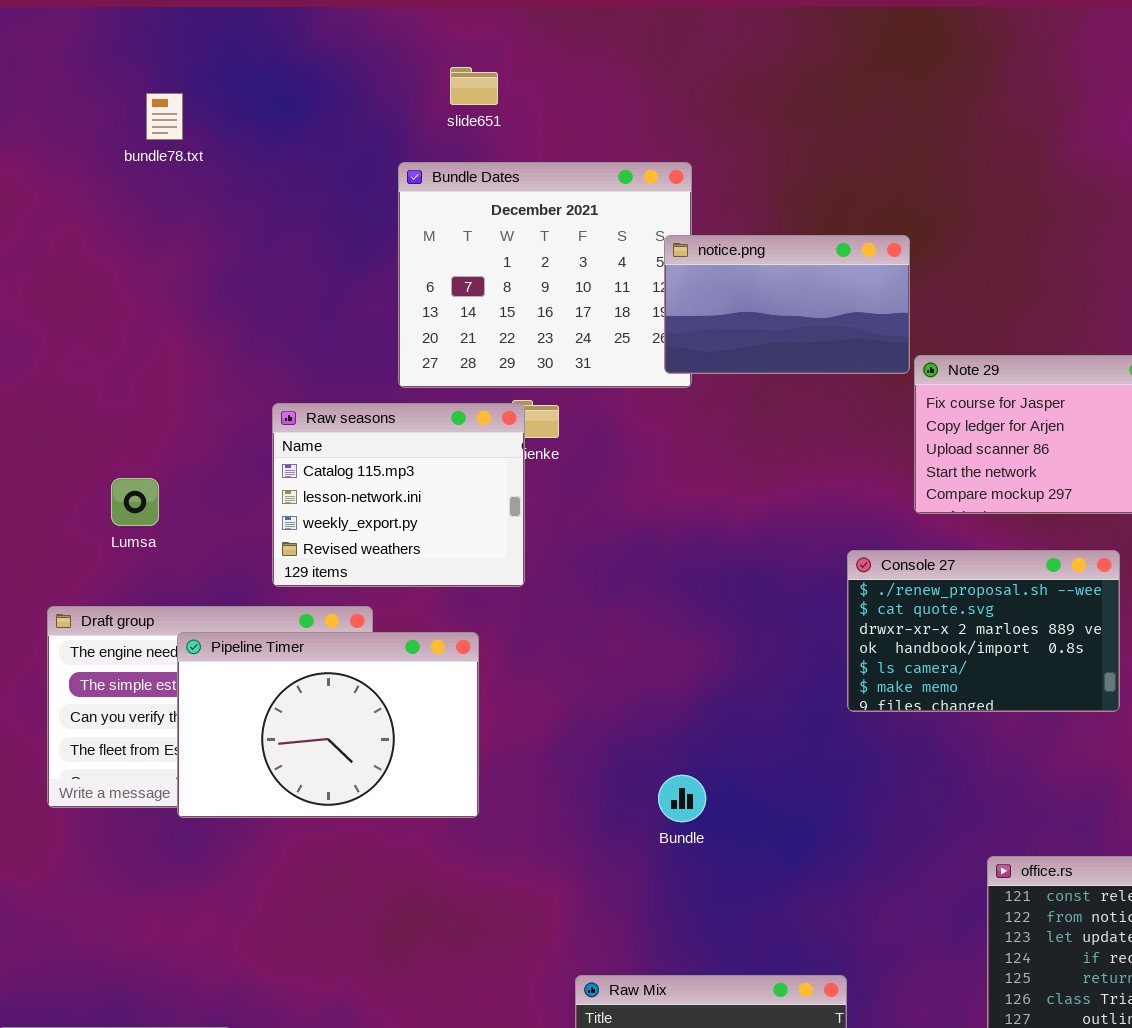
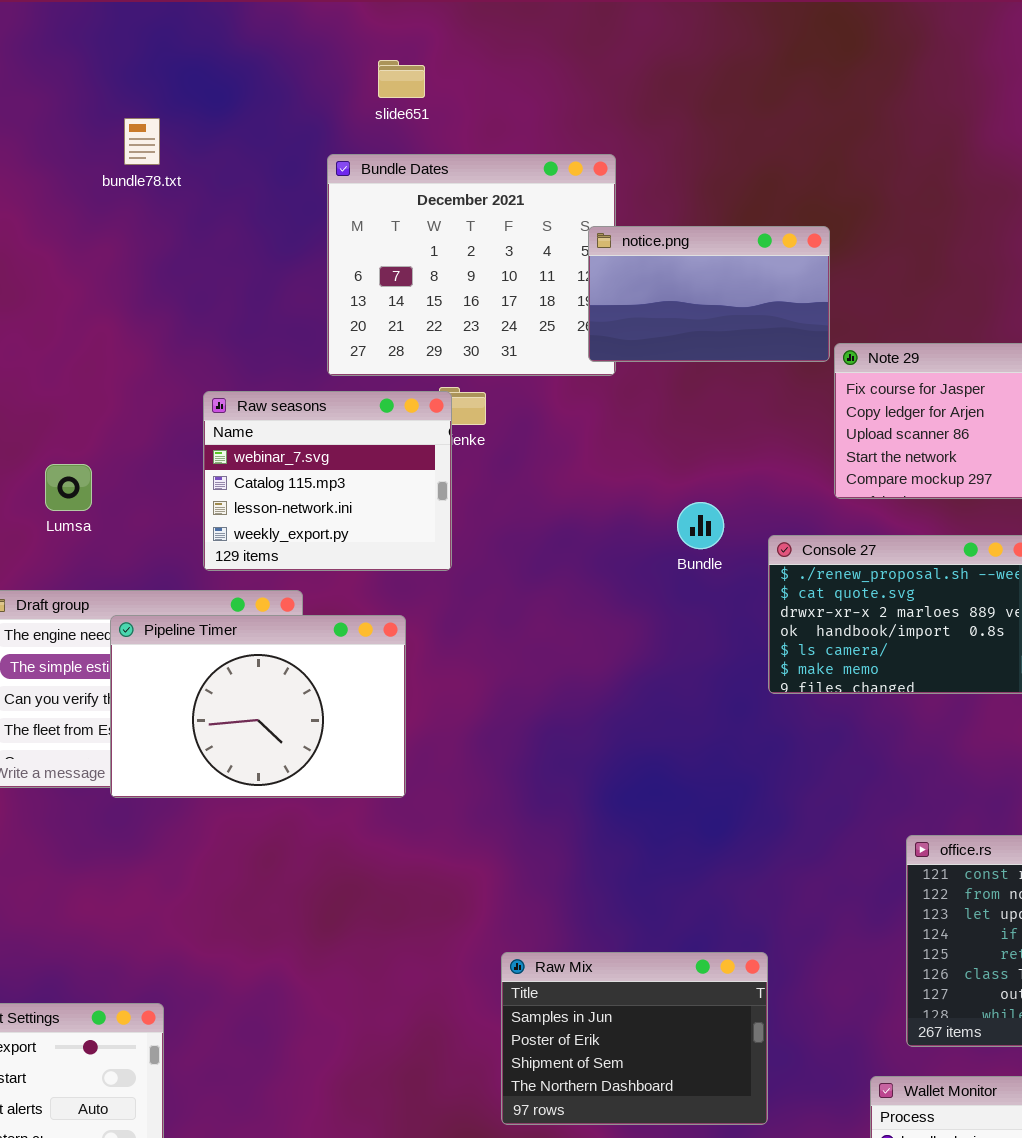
bundle78.txt: [146,93,183,140] -> [124,118,160,165], moved
Raw seasons: [272,403,525,587] -> [203,391,452,571], scrolled up 1 row
Bundle: [658,775,706,822] -> [677,502,724,549], moved

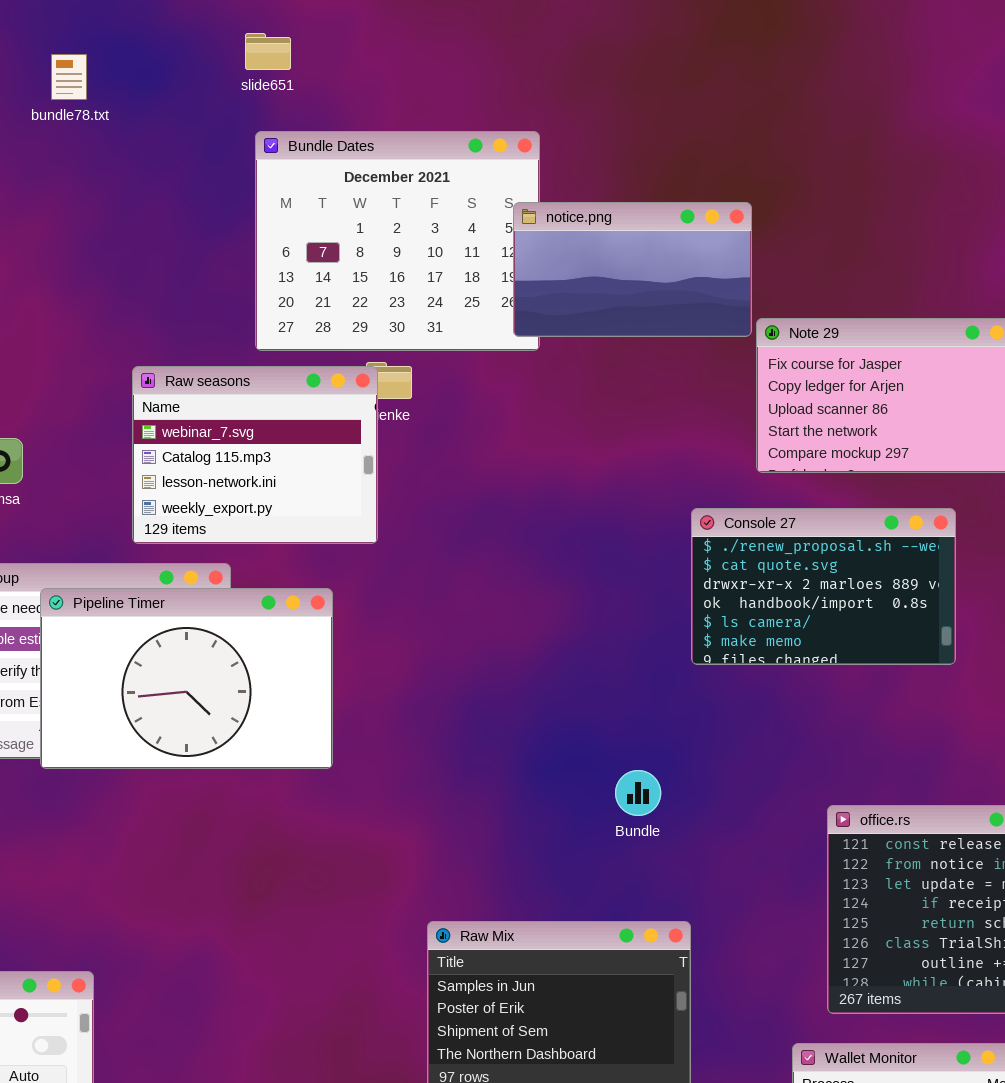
slide651: [378,60,425,98] -> [245,33,291,70], moved
bundle78.txt: [124,118,160,165] -> [51,54,87,100], moved
Bundle: [677,502,724,549] -> [615,770,661,816], moved

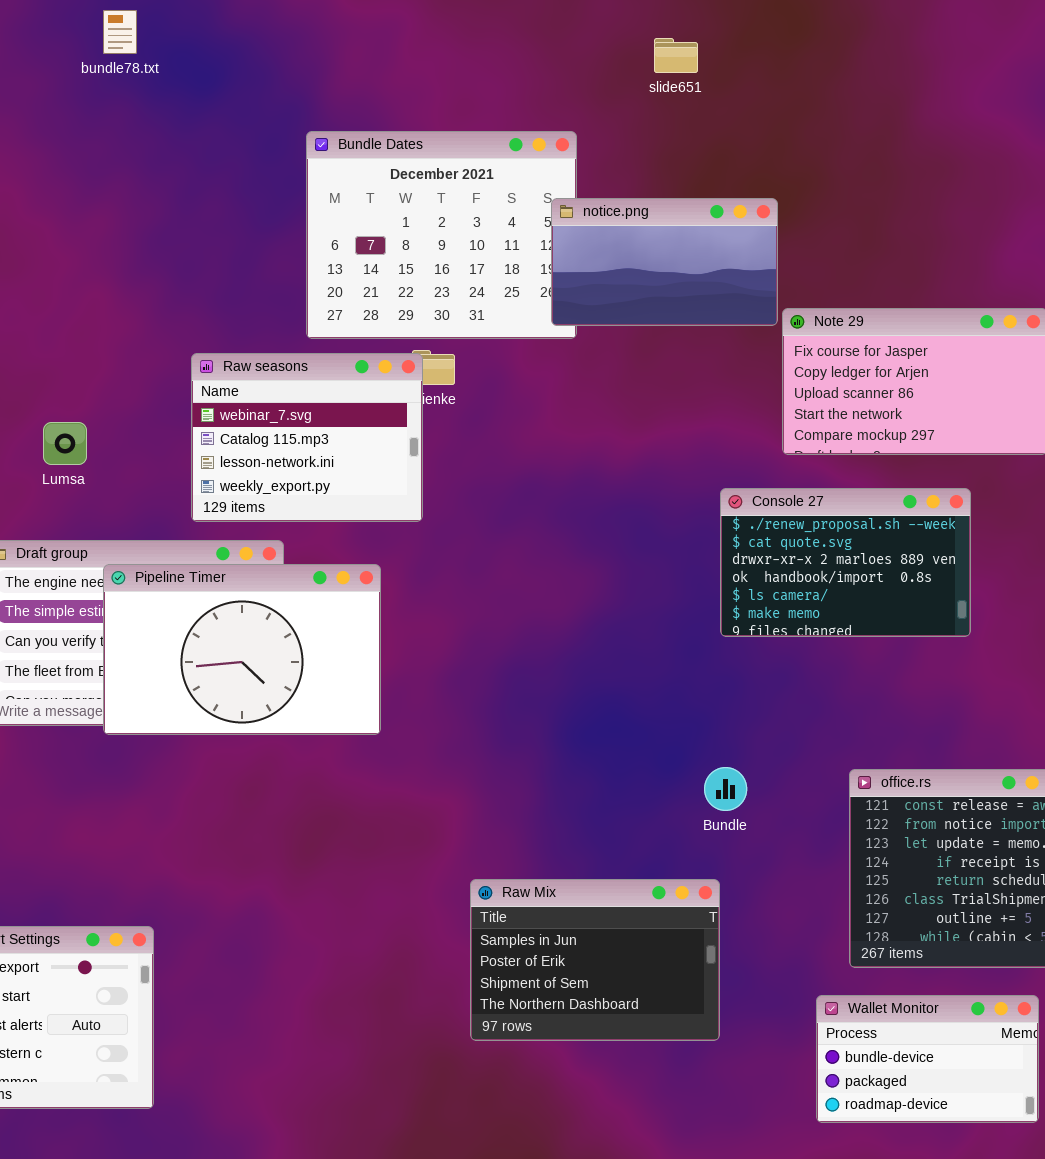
slide651: [245,33,291,70] -> [654,38,698,73], moved
bundle78.txt: [51,54,87,100] -> [103,10,137,54], moved
Bundle: [615,770,661,816] -> [704,767,747,811], moved

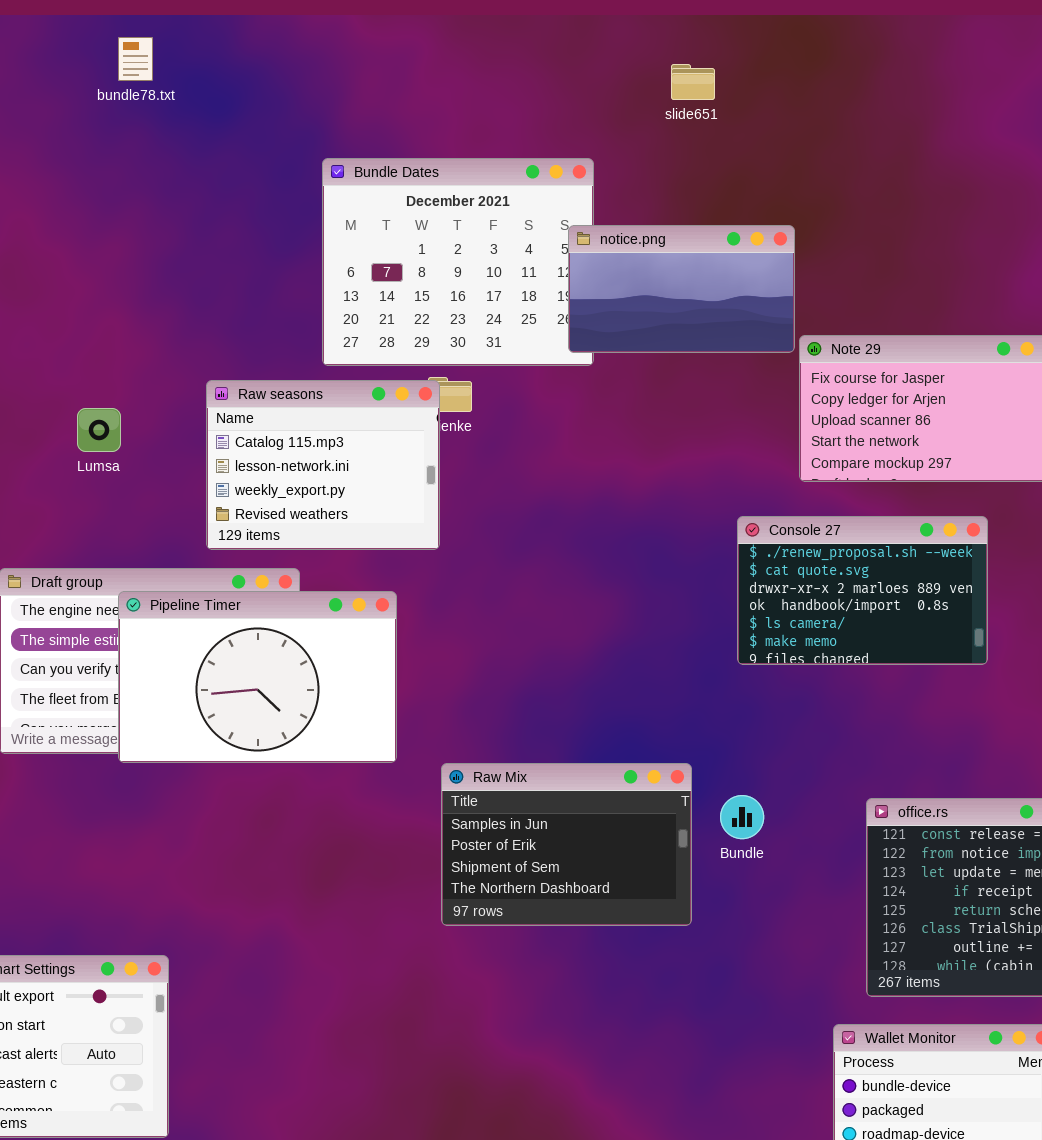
Raw seasons: [191,353,423,522] -> [206,380,440,550], scrolled down 1 row
Lumsa: [43,422,87,465] -> [77,408,121,452], moved
Raw Mix: [470,879,720,1041] -> [441,763,692,926], moved

